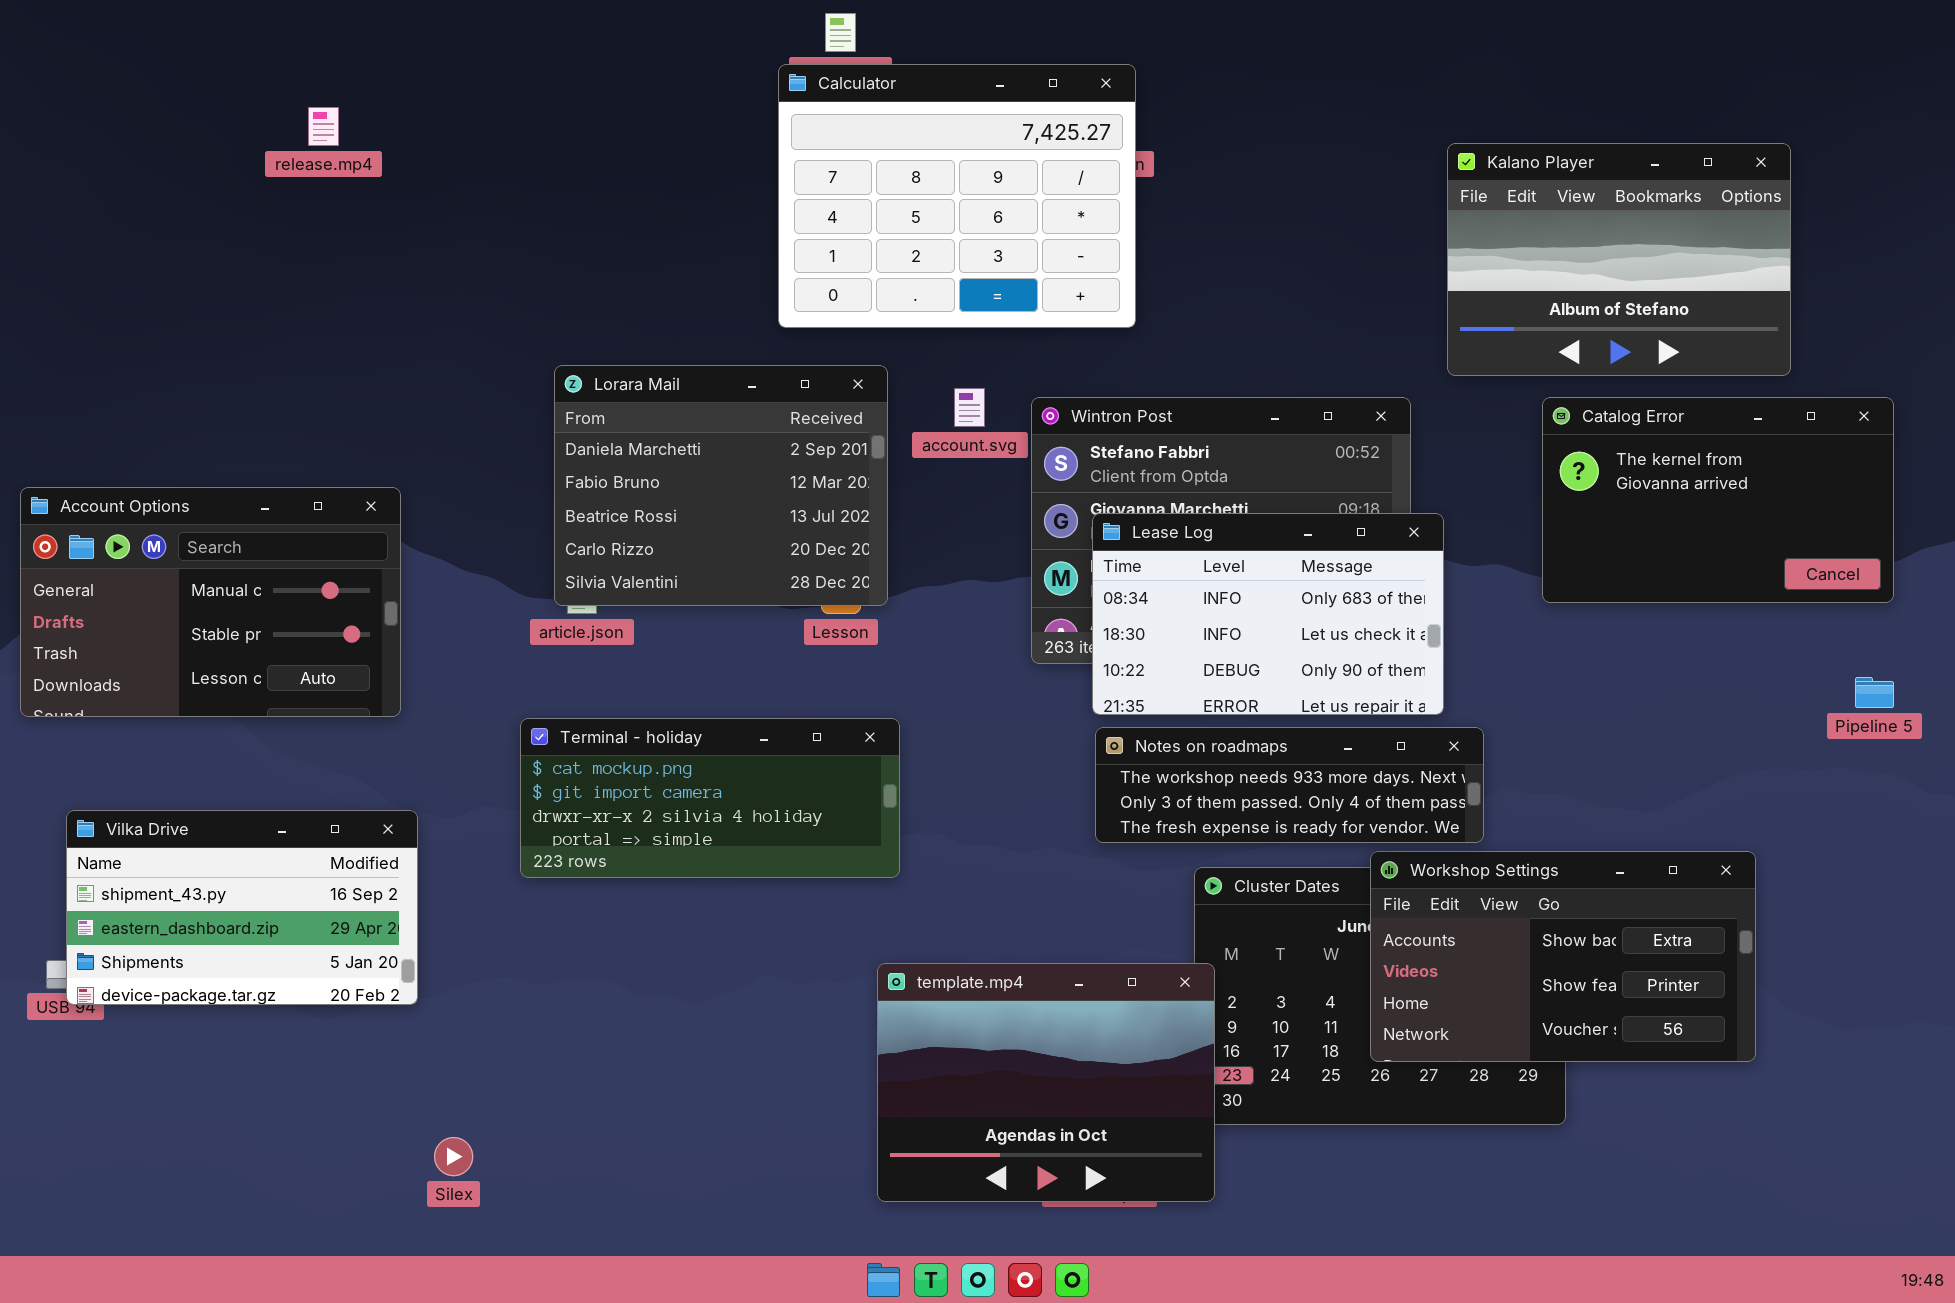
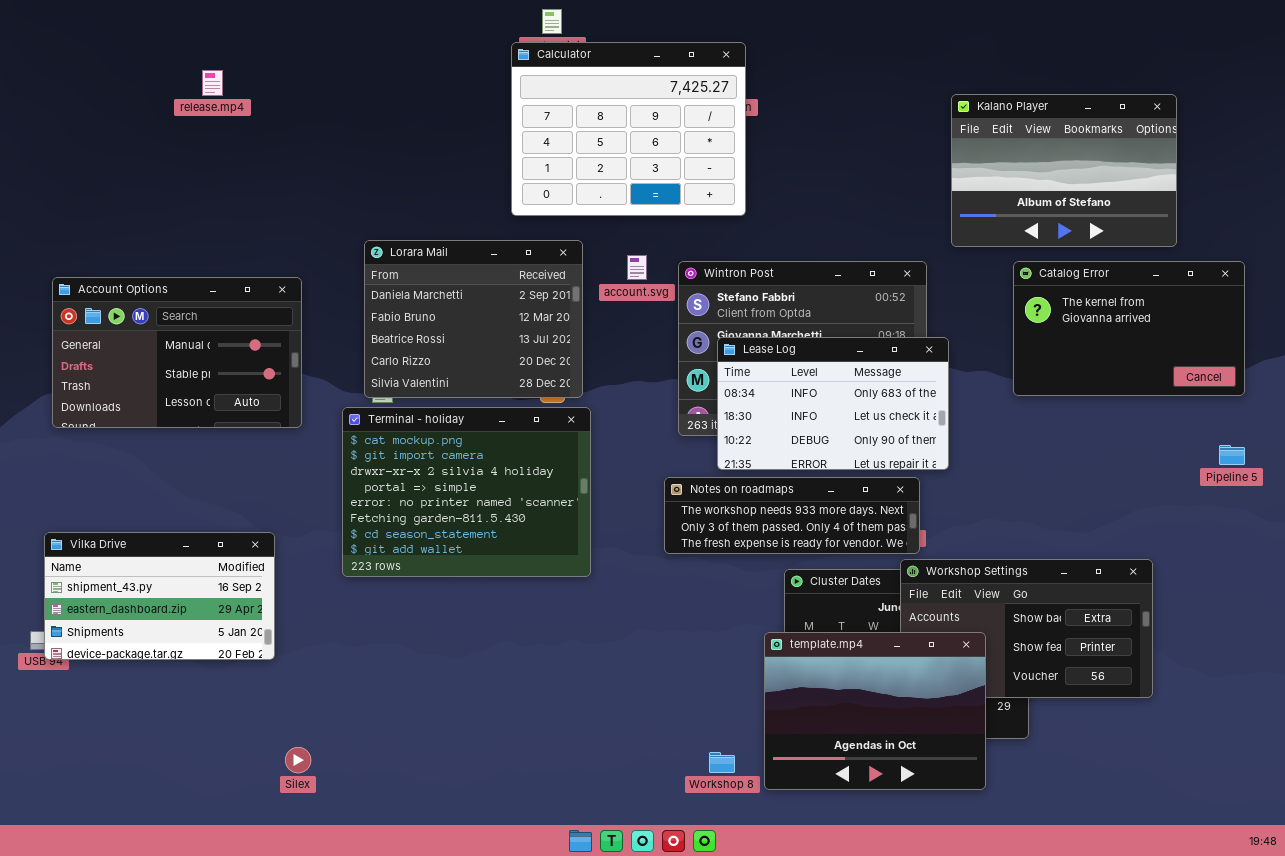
Account Options: [20,487,401,717] -> [52,277,302,428], moved
Terminal - holiday: [520,718,900,878] -> [342,407,591,577], resized
Notes on roadmaps: [1095,727,1484,843] -> [664,477,920,554], moved
template.mp4: [877,963,1215,1202] -> [764,632,986,790], moved

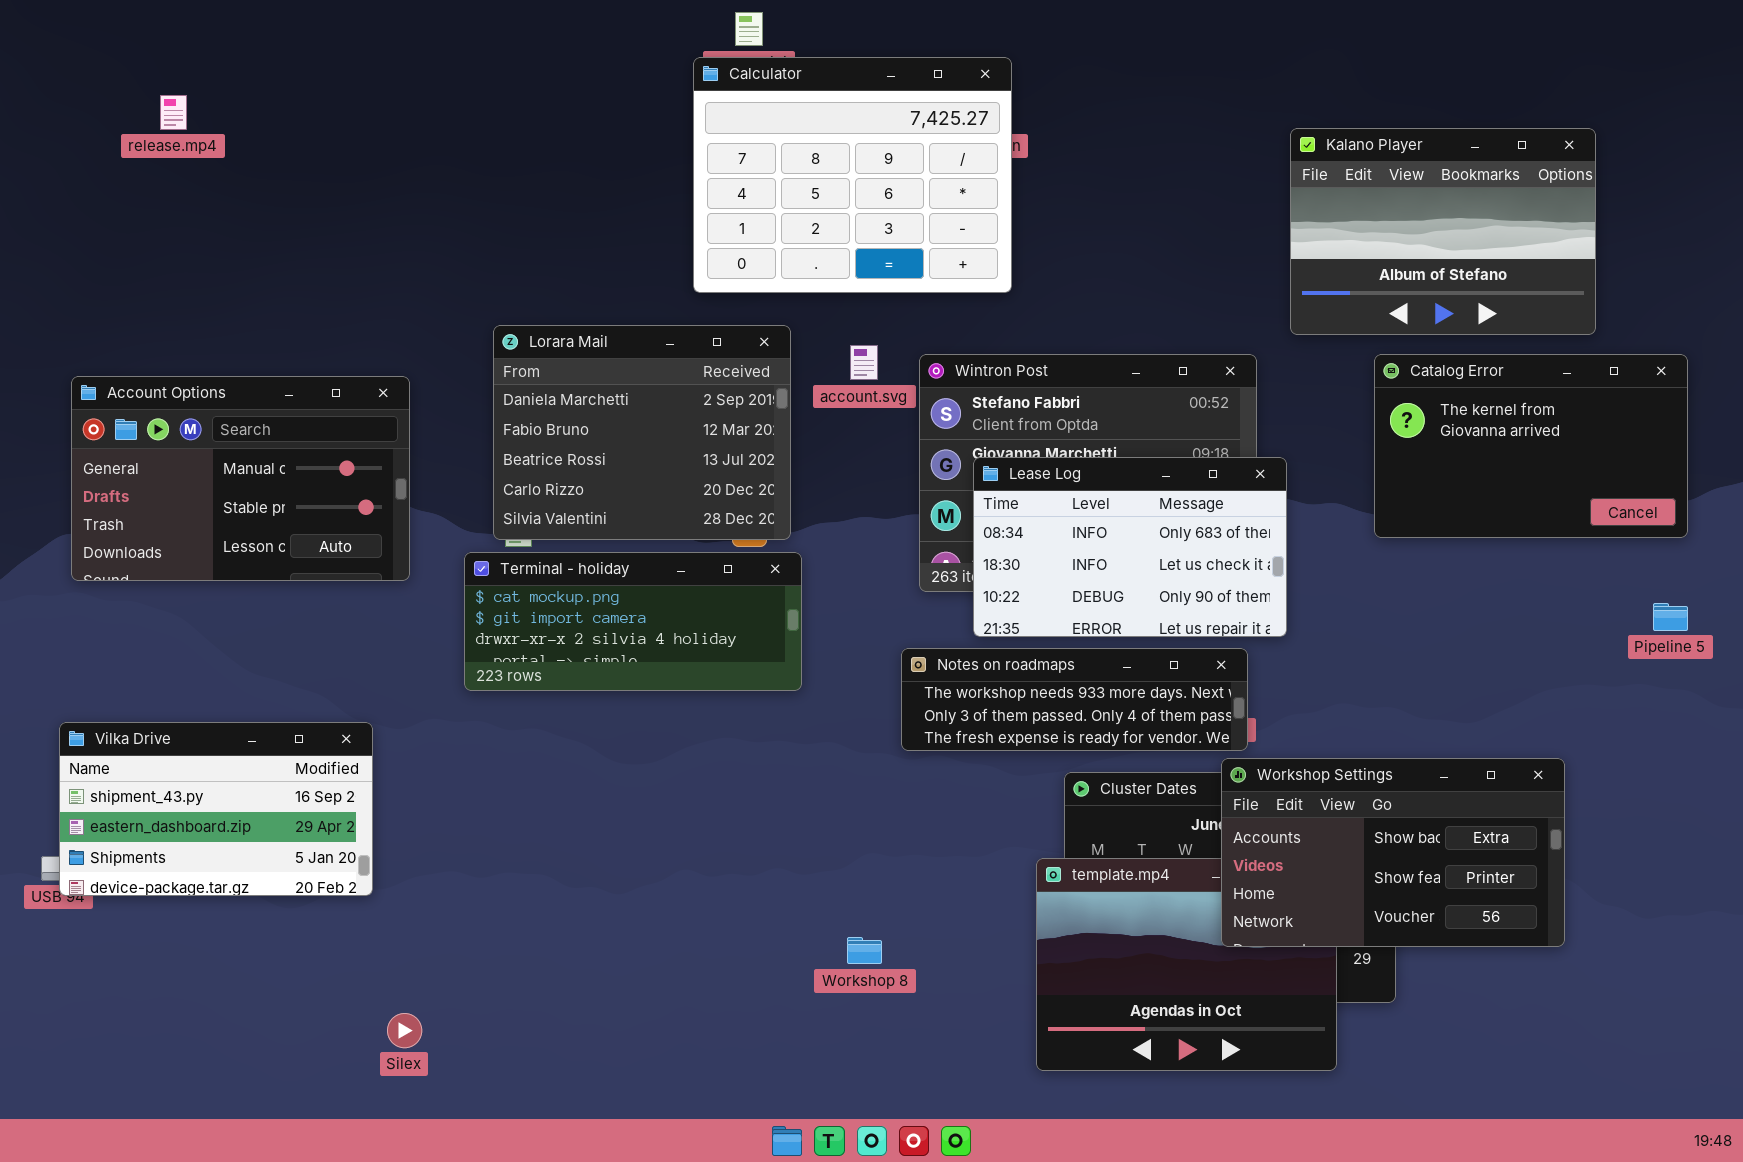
release.mp4: [202,70,223,96] -> [160,95,187,130], moved
Terminal - holiday: [342,407,591,577] -> [464,552,802,691], resized
Workshop Settings: [900,559,1153,698] -> [1221,758,1565,947], raised
Workshop 8: [709,752,735,773] -> [847,937,882,964], moved

